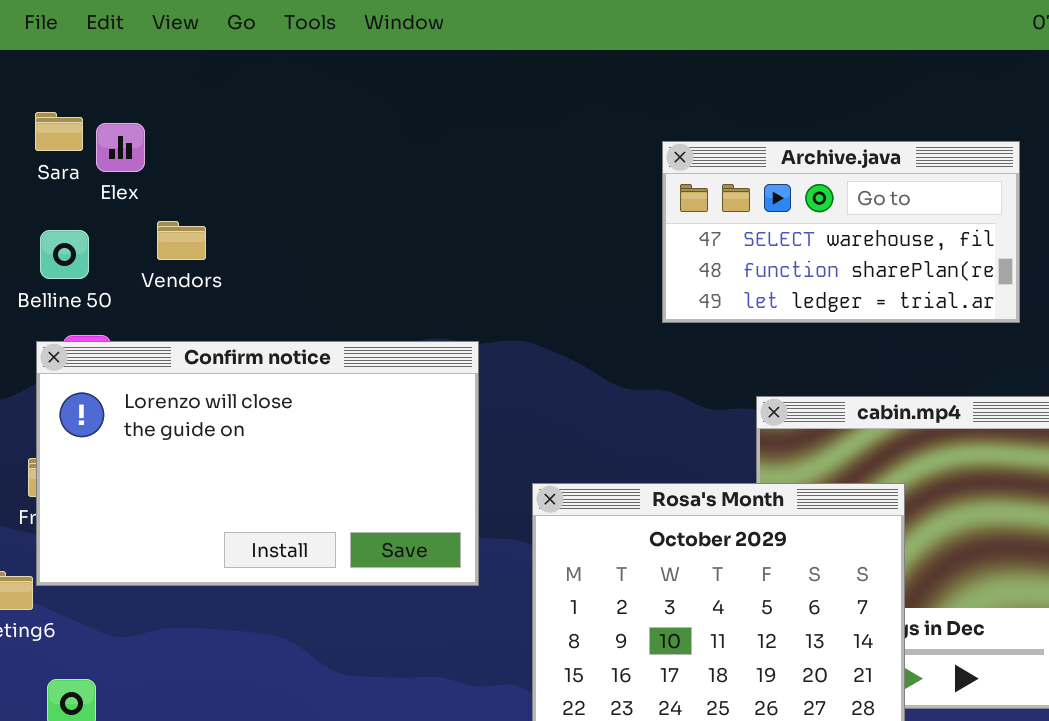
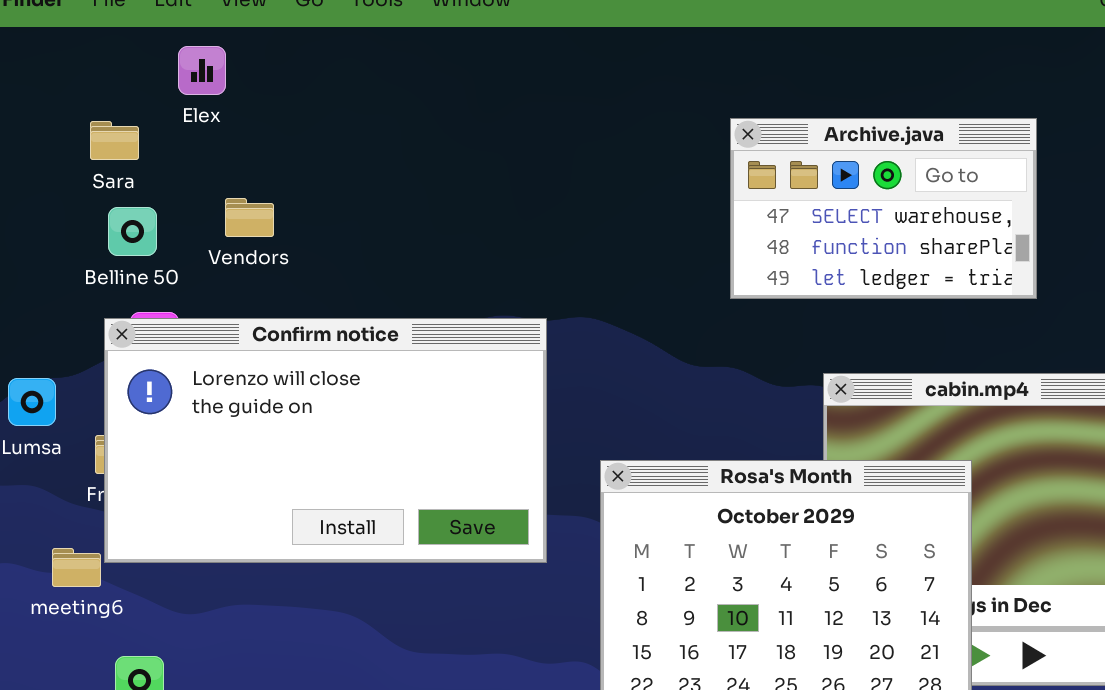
Sara: [35,112,83,151] -> [90,121,139,160], moved
Elex: [96,123,145,172] -> [178,46,226,95], moved
Archive.java: [662,141,1020,323] -> [730,118,1037,299], resized

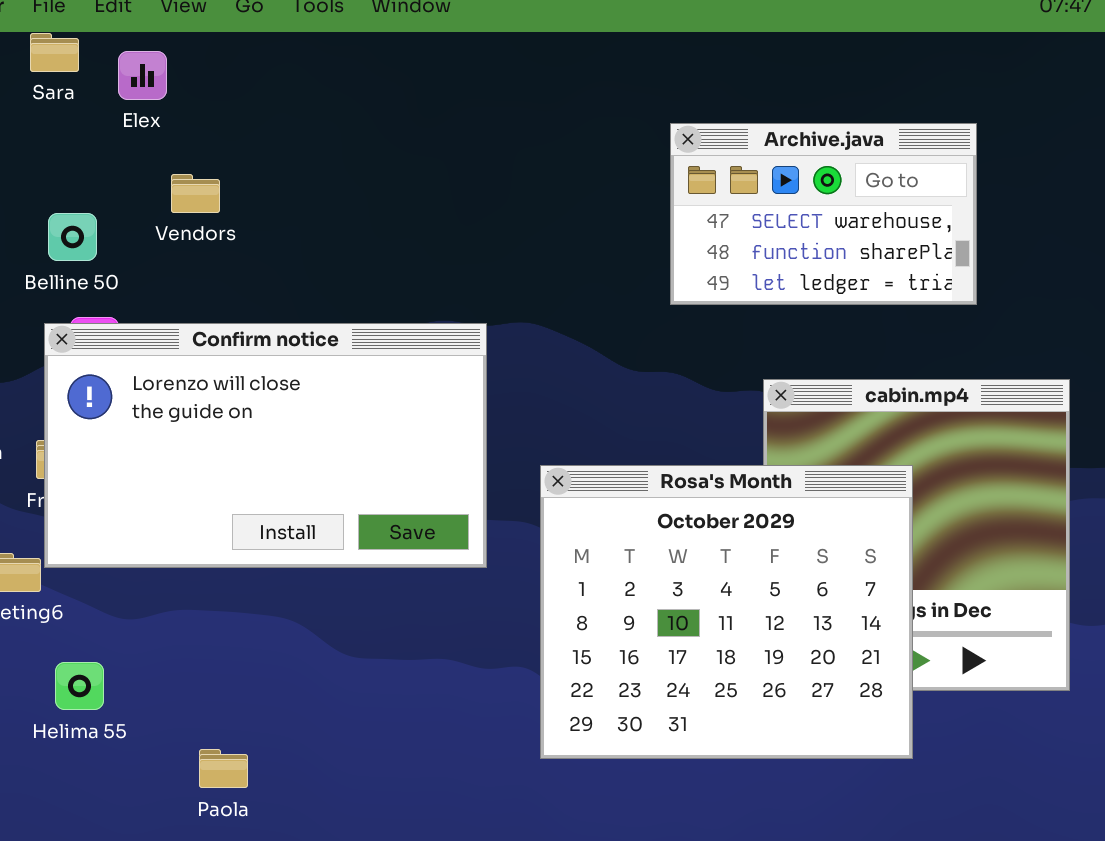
Sara: [90,121,139,160] -> [30,33,79,72], moved
Vendors: [225,198,274,237] -> [171,174,220,213], moved

